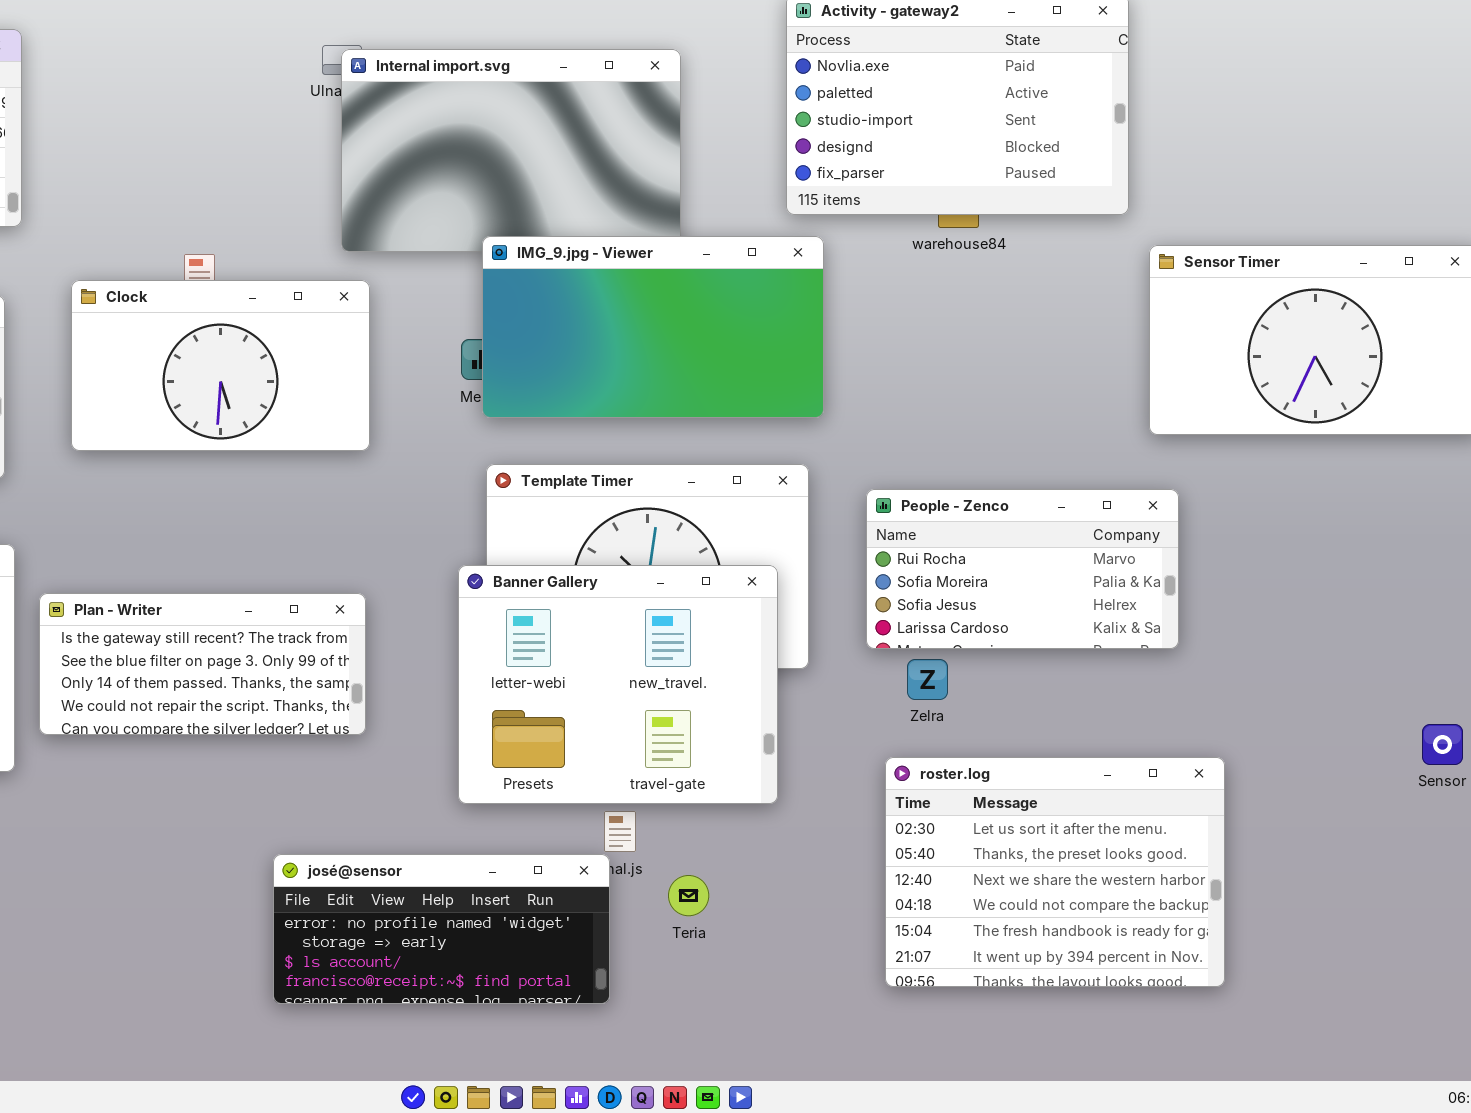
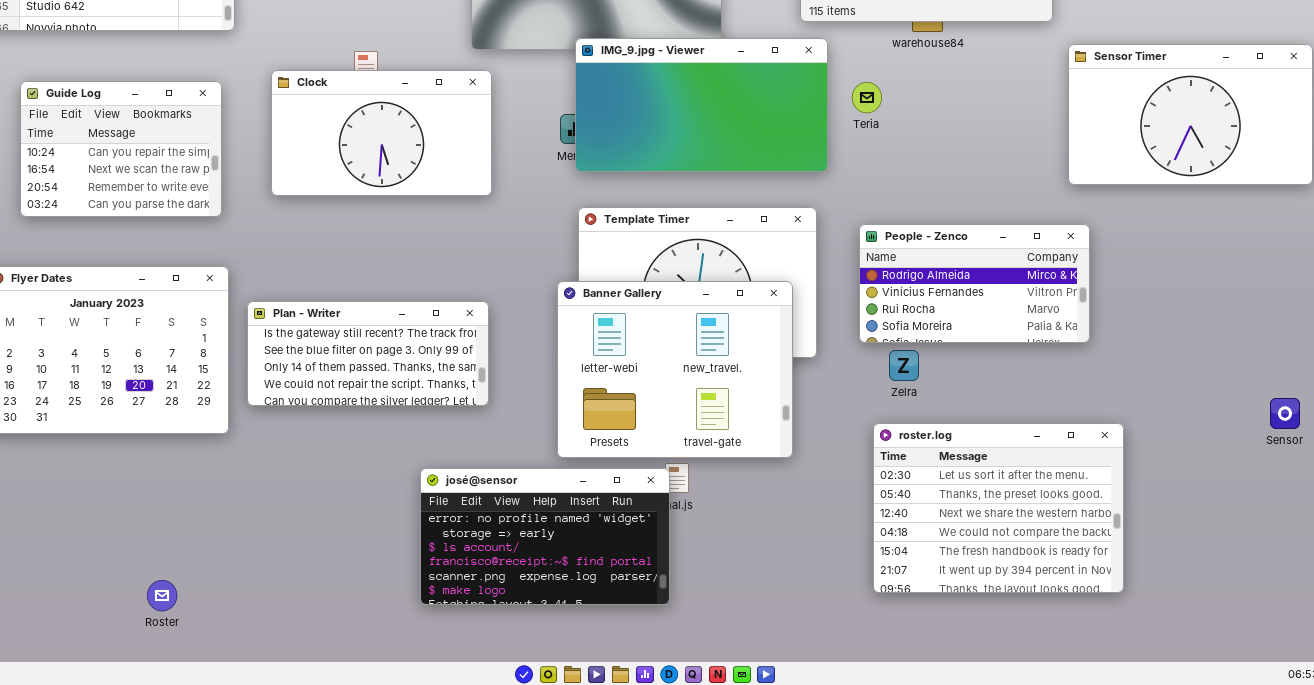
People - Zenco: [866,489,1179,649] -> [859,224,1090,343], scrolled up 2 rows
josé@sensor: [273,854,610,1004] -> [420,468,670,605], resized
Teria: [668,875,709,916] -> [852,82,882,113], moved

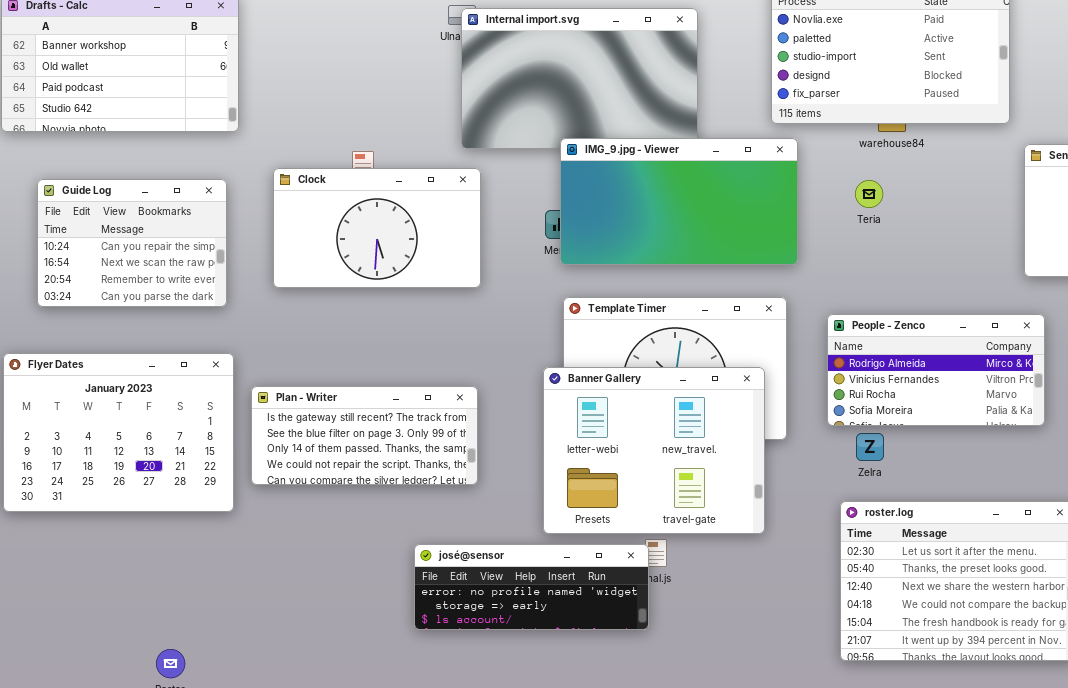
Teria: [852,82,882,113] -> [855,180,883,208], moved
josé@sensor: [420,468,670,605] -> [414,544,649,630], resized

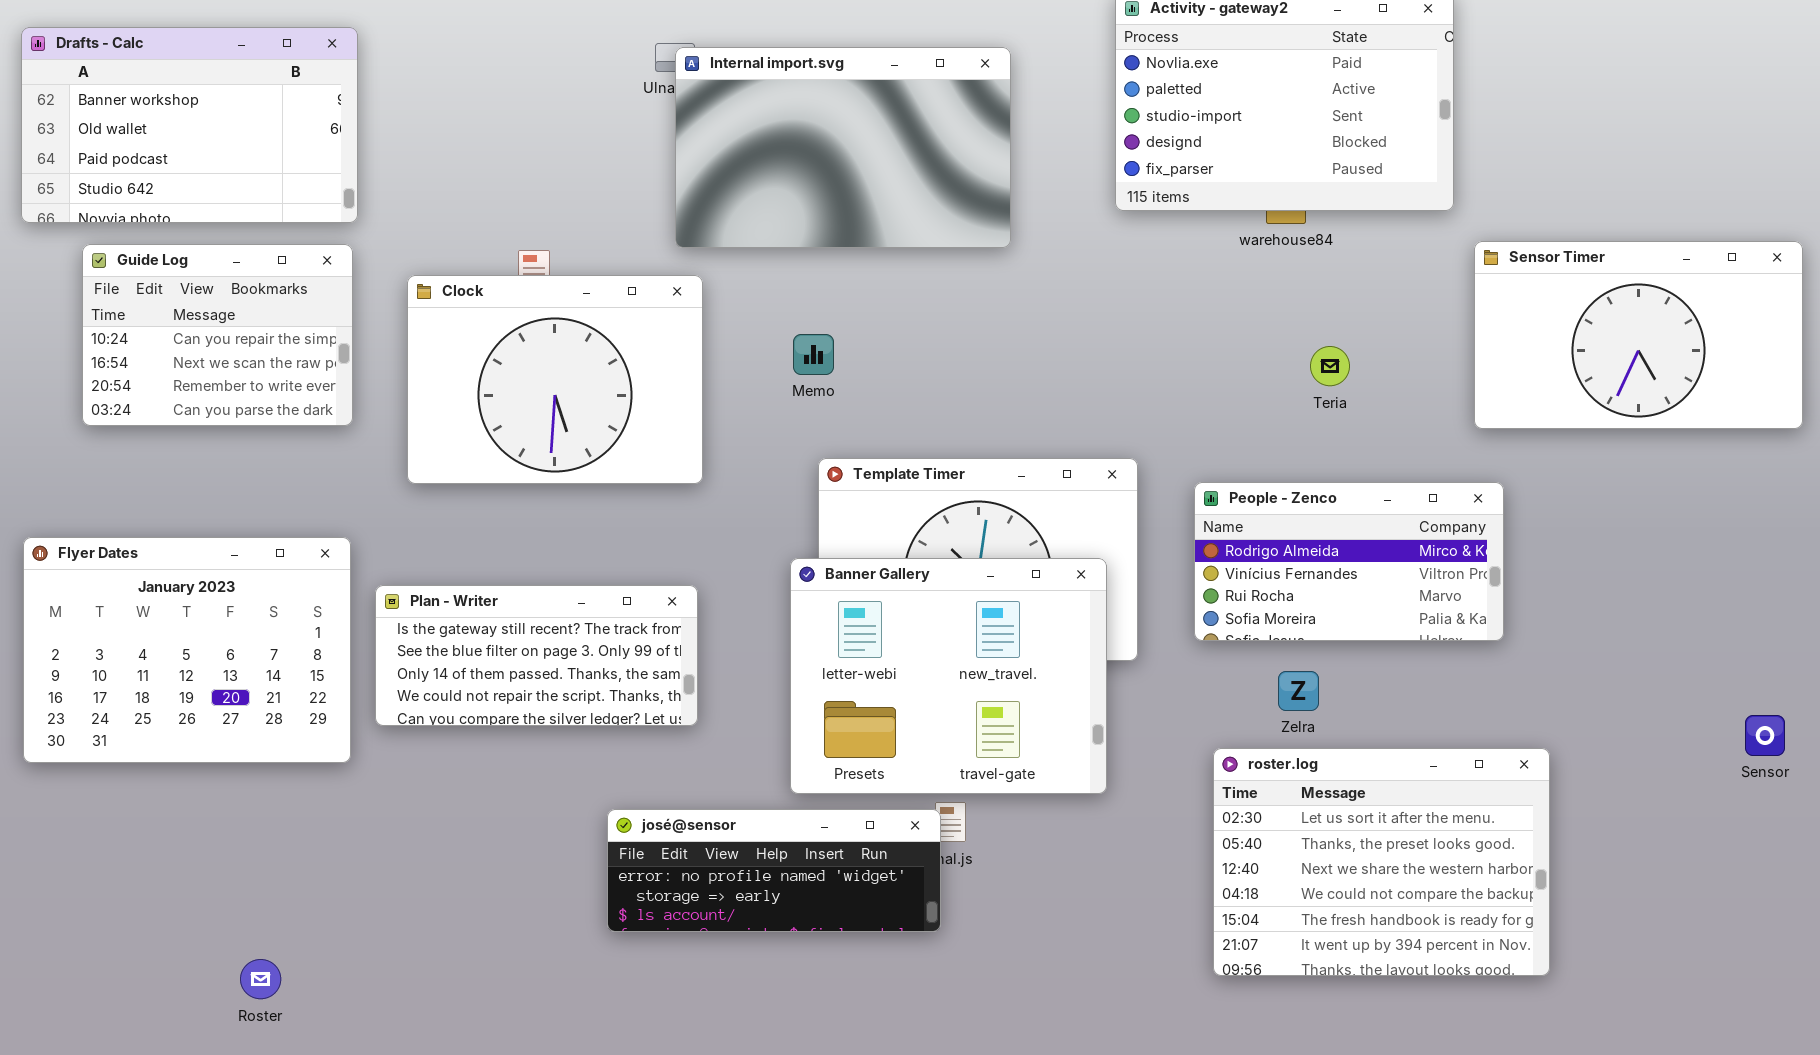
IMG_9.jpg - Viewer: [560,138,798,265] -> none, closed
Clock: [273,168,481,288] -> [407,275,703,484], resized
Guide Log: [37,179,227,307] -> [82,244,353,426], moved
Teria: [855,180,883,208] -> [1310,346,1350,386], moved
Zelra: [856,433,884,461] -> [1278,671,1319,711], moved

